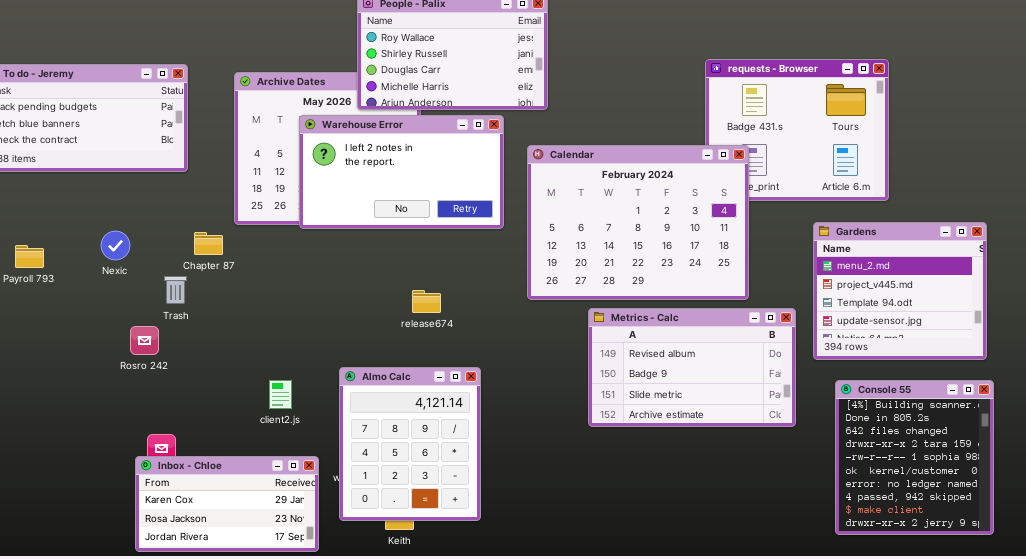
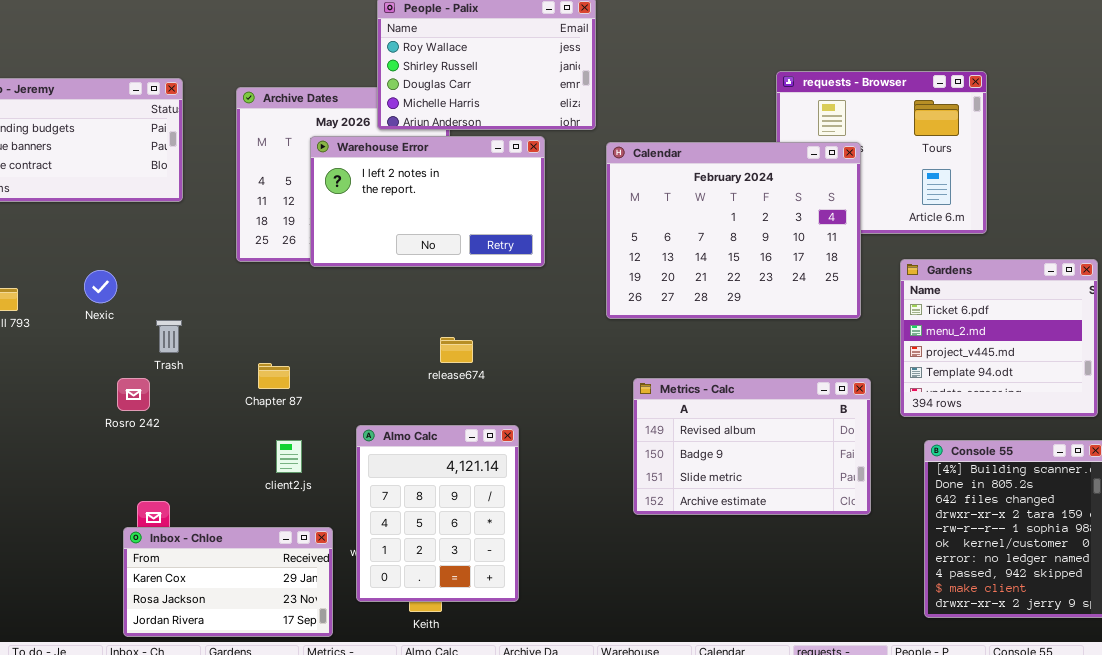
Calendar: [527,145,749,300] -> [606,142,861,319], moved
Gardens: [813,222,987,360] -> [900,259,1098,417], scrolled up 1 row
Chapter 87: [194,232,223,255] -> [258,363,290,389], moved
Metrics - Calc: [588,308,796,427] -> [633,378,871,515], moved

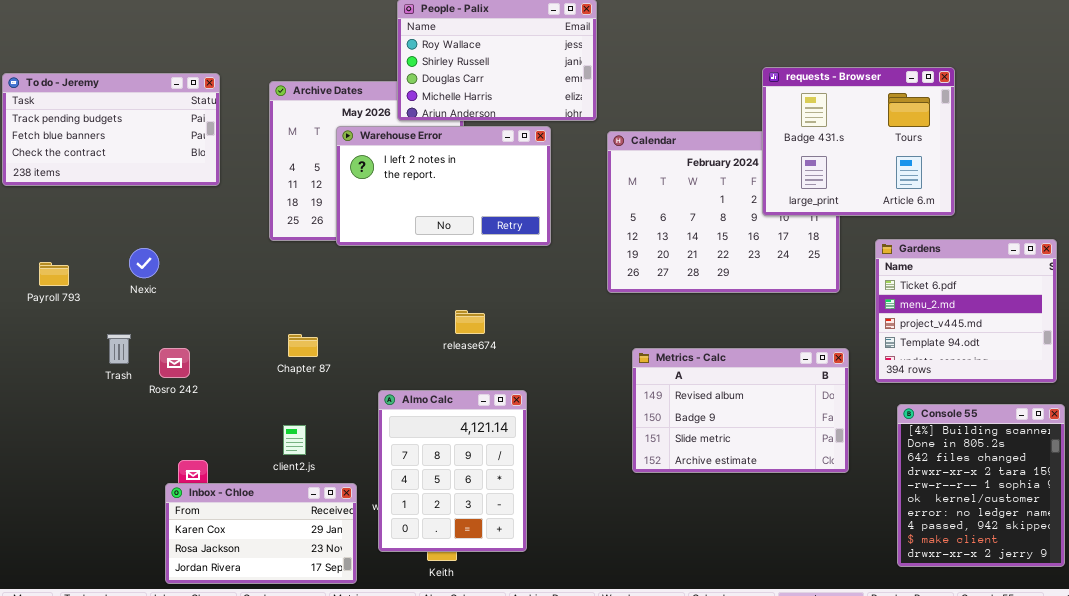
requests - Browser: [776,71,987,234] -> [762,67,955,216], raised
Trash: [156,320,182,353] -> [107,334,131,364], moved
client2.js: [276,440,302,473] -> [283,425,306,455], moved

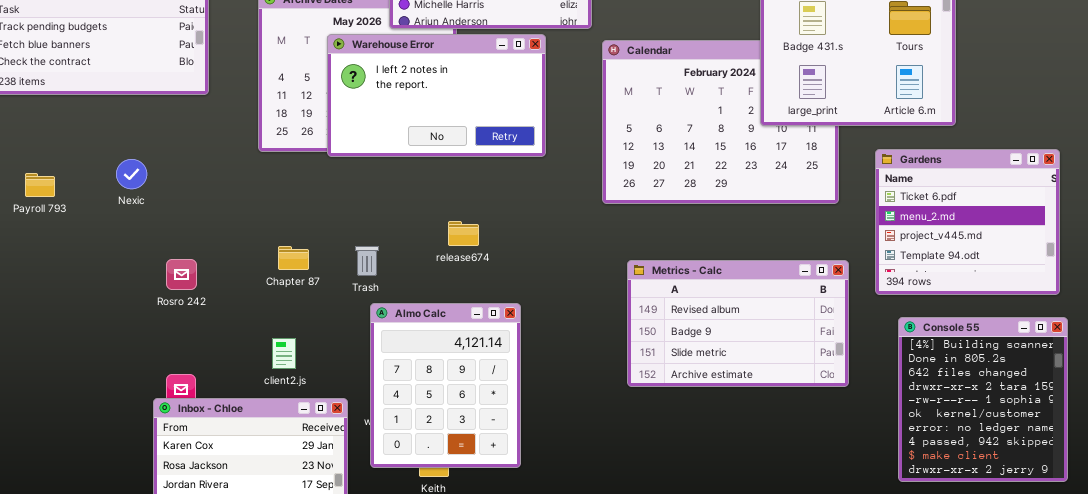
Trash: [107,334,131,364] -> [355,246,379,276], moved
Rosro 242: [159,348,190,378] -> [166,259,197,290], moved

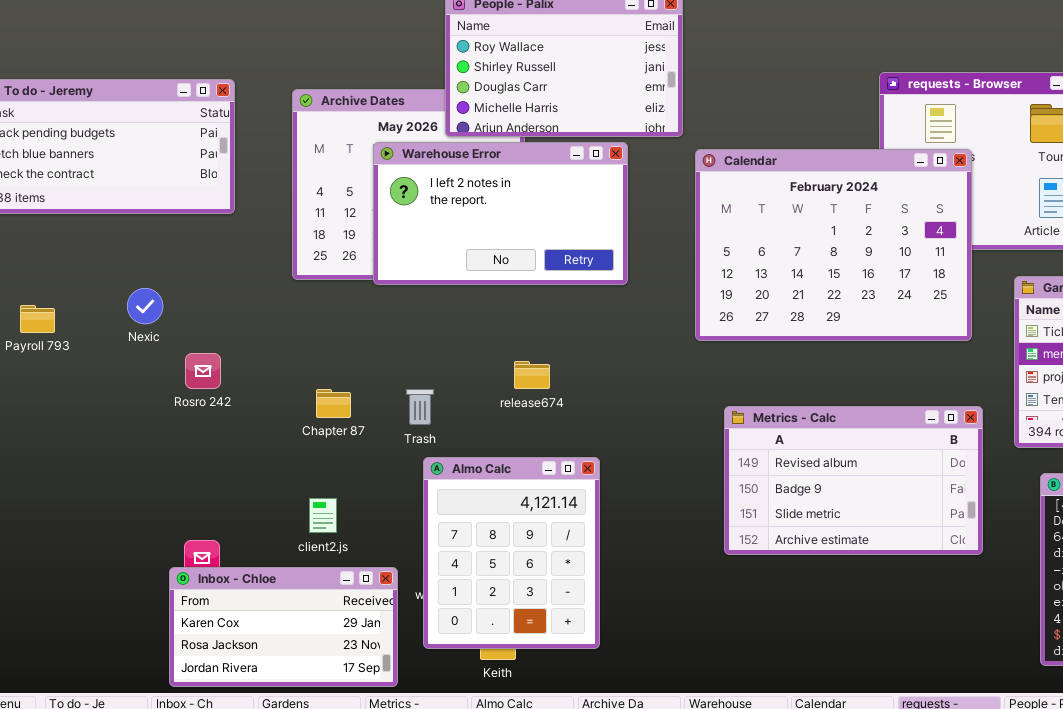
Calendar: [602,40,839,204] -> [695,149,972,341], raised
Rosro 242: [166,259,197,290] -> [185,353,221,389], moved

